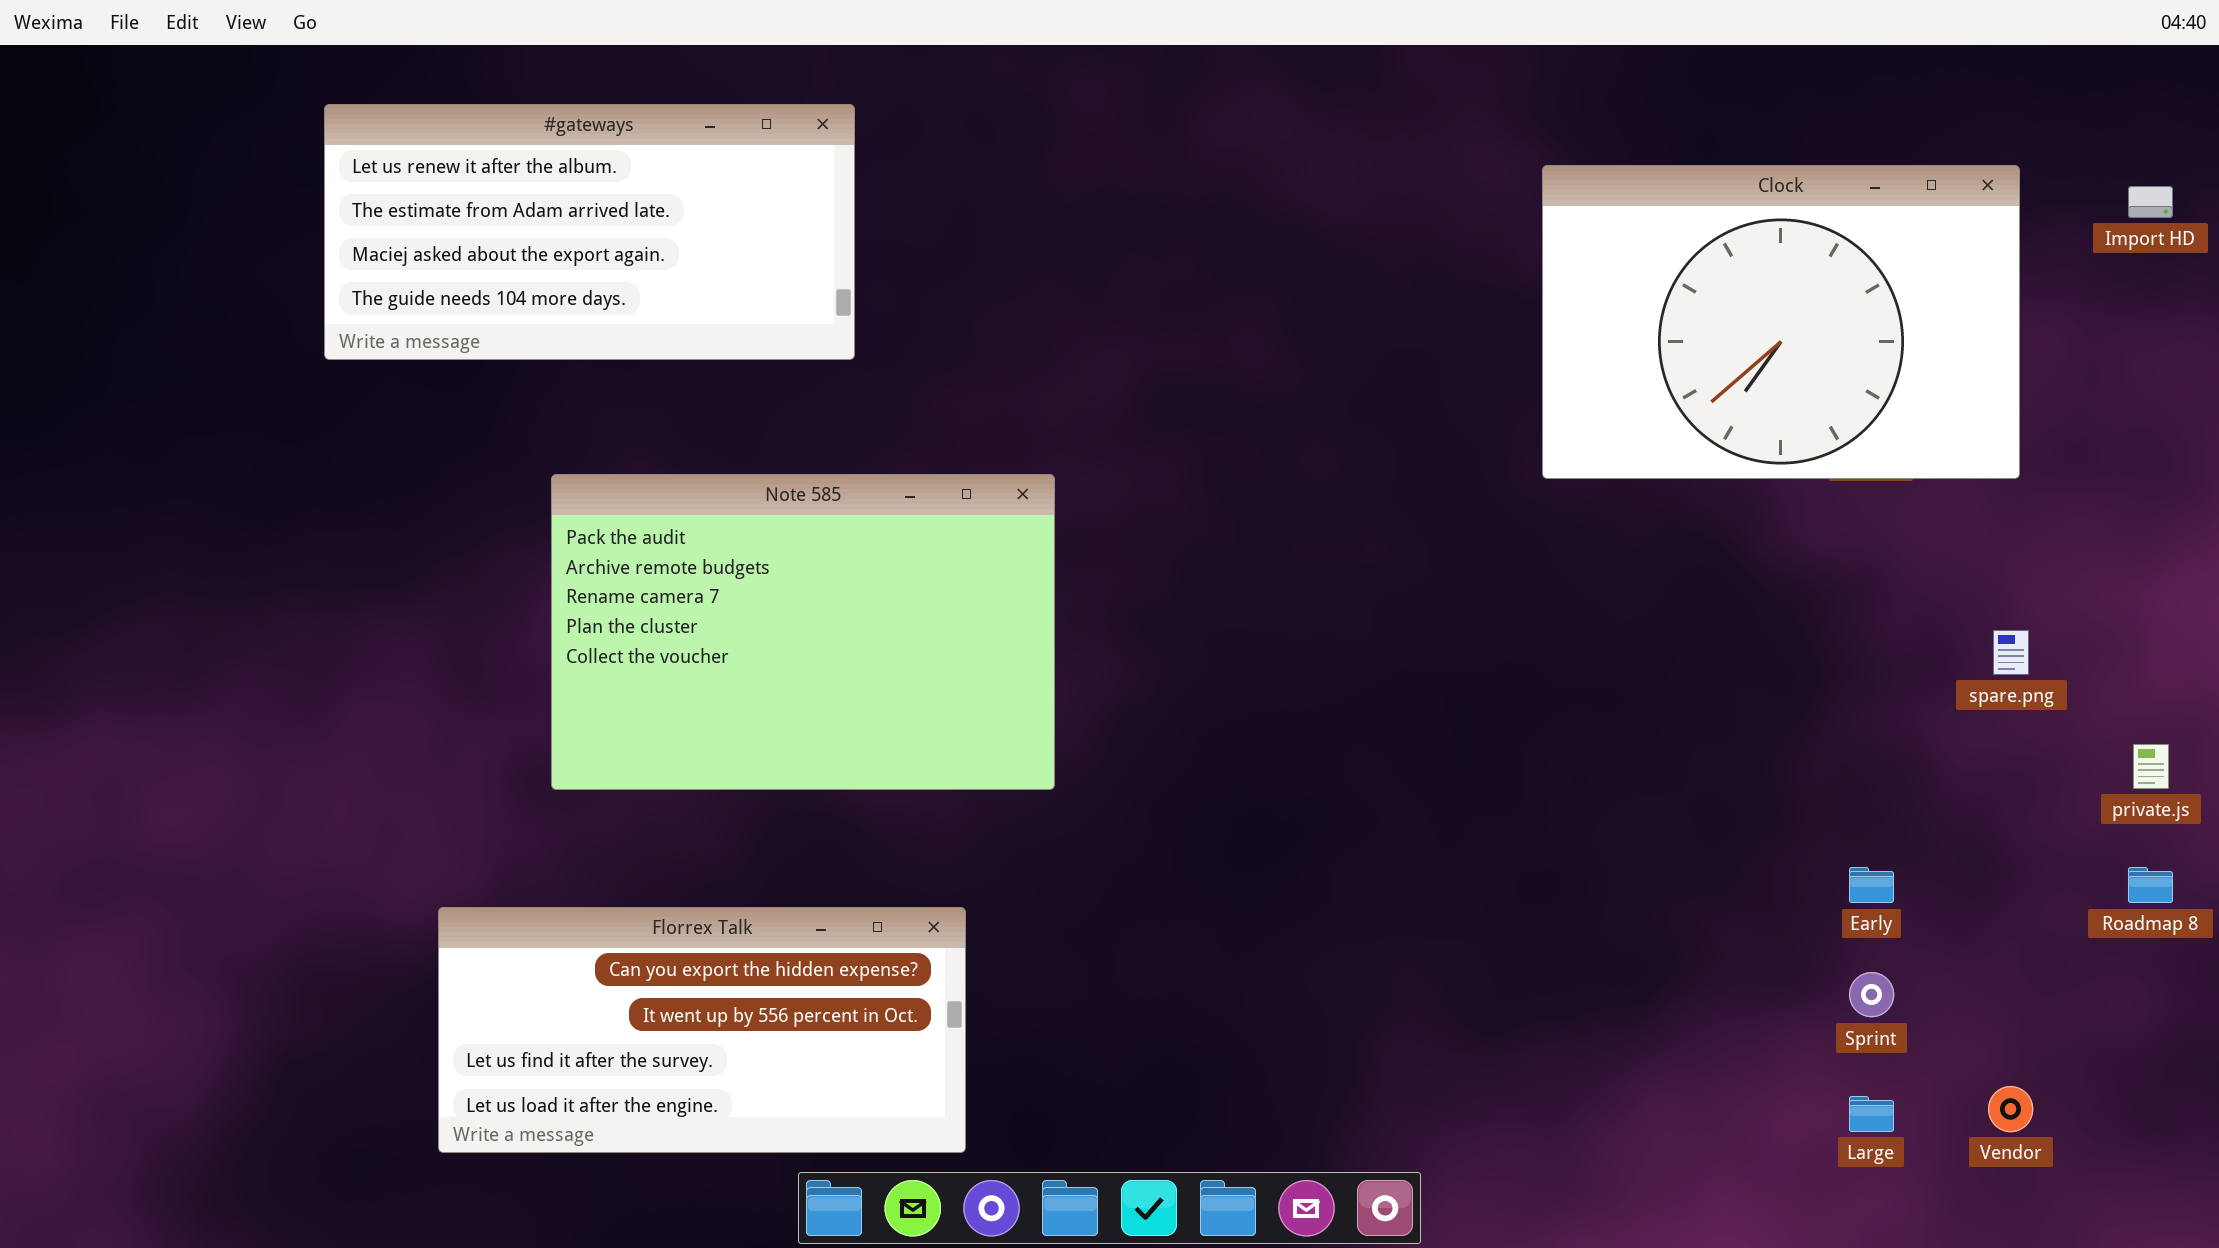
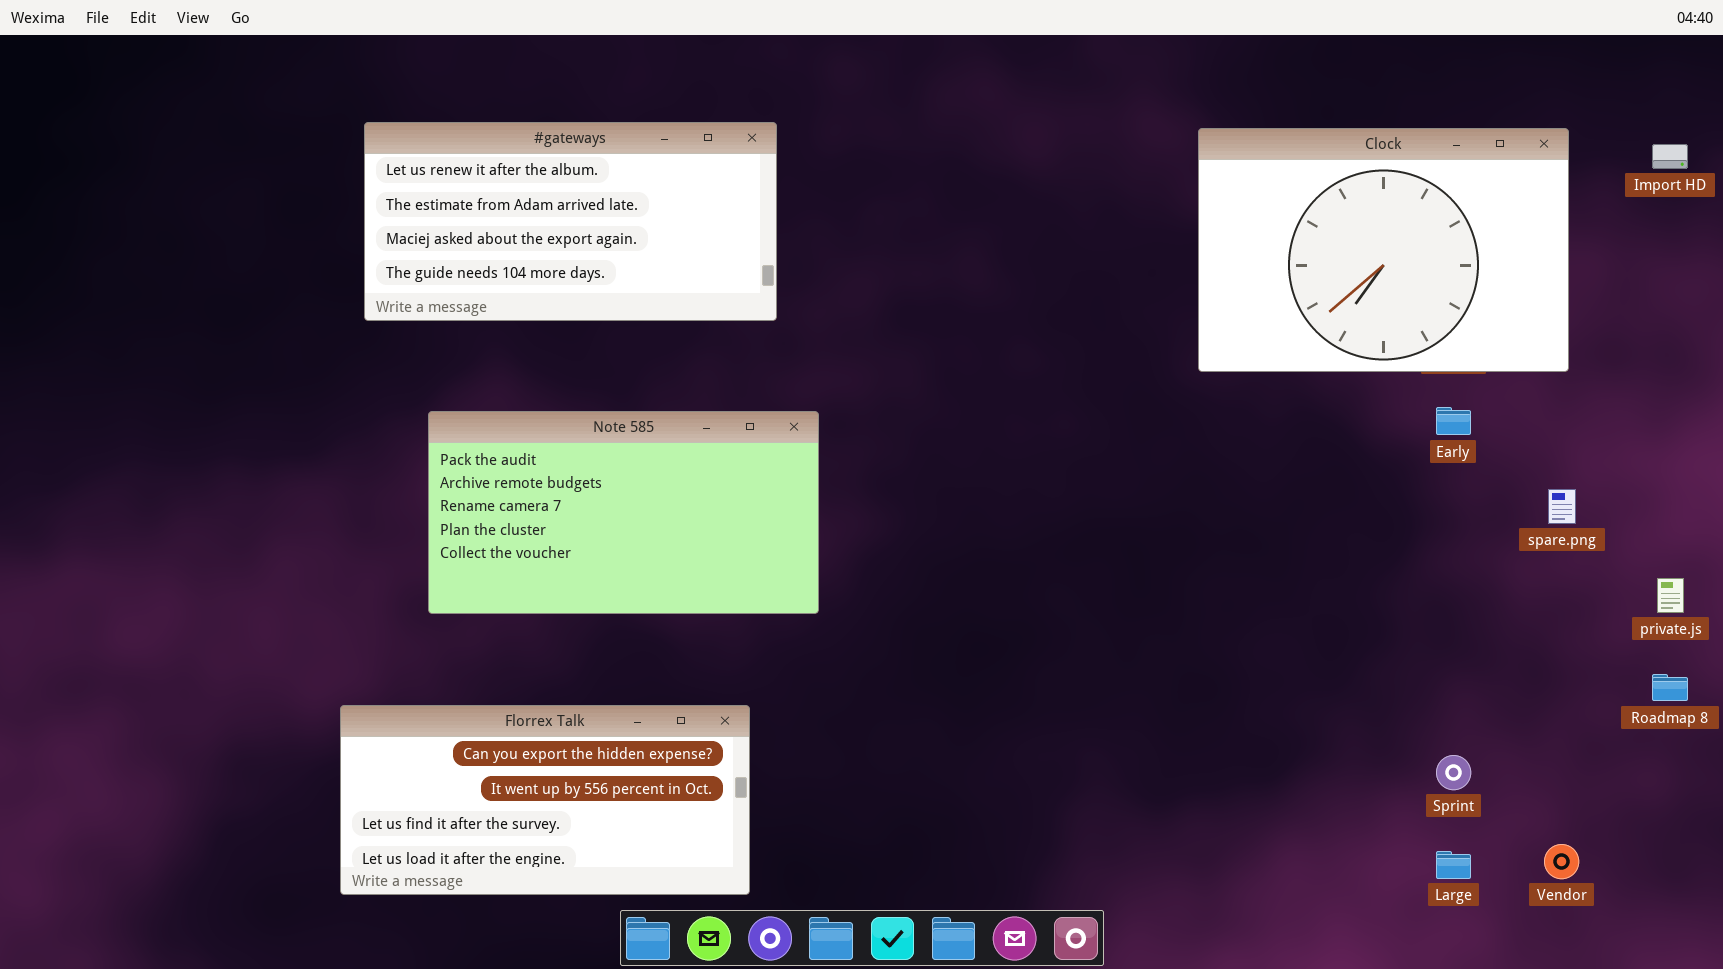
#gateways: [324,104,855,360] -> [364,122,777,321], moved
Note 585: [551,474,1055,790] -> [428,411,819,614], resized
Early: [1849,867,1894,903] -> [1436,407,1471,435], moved

